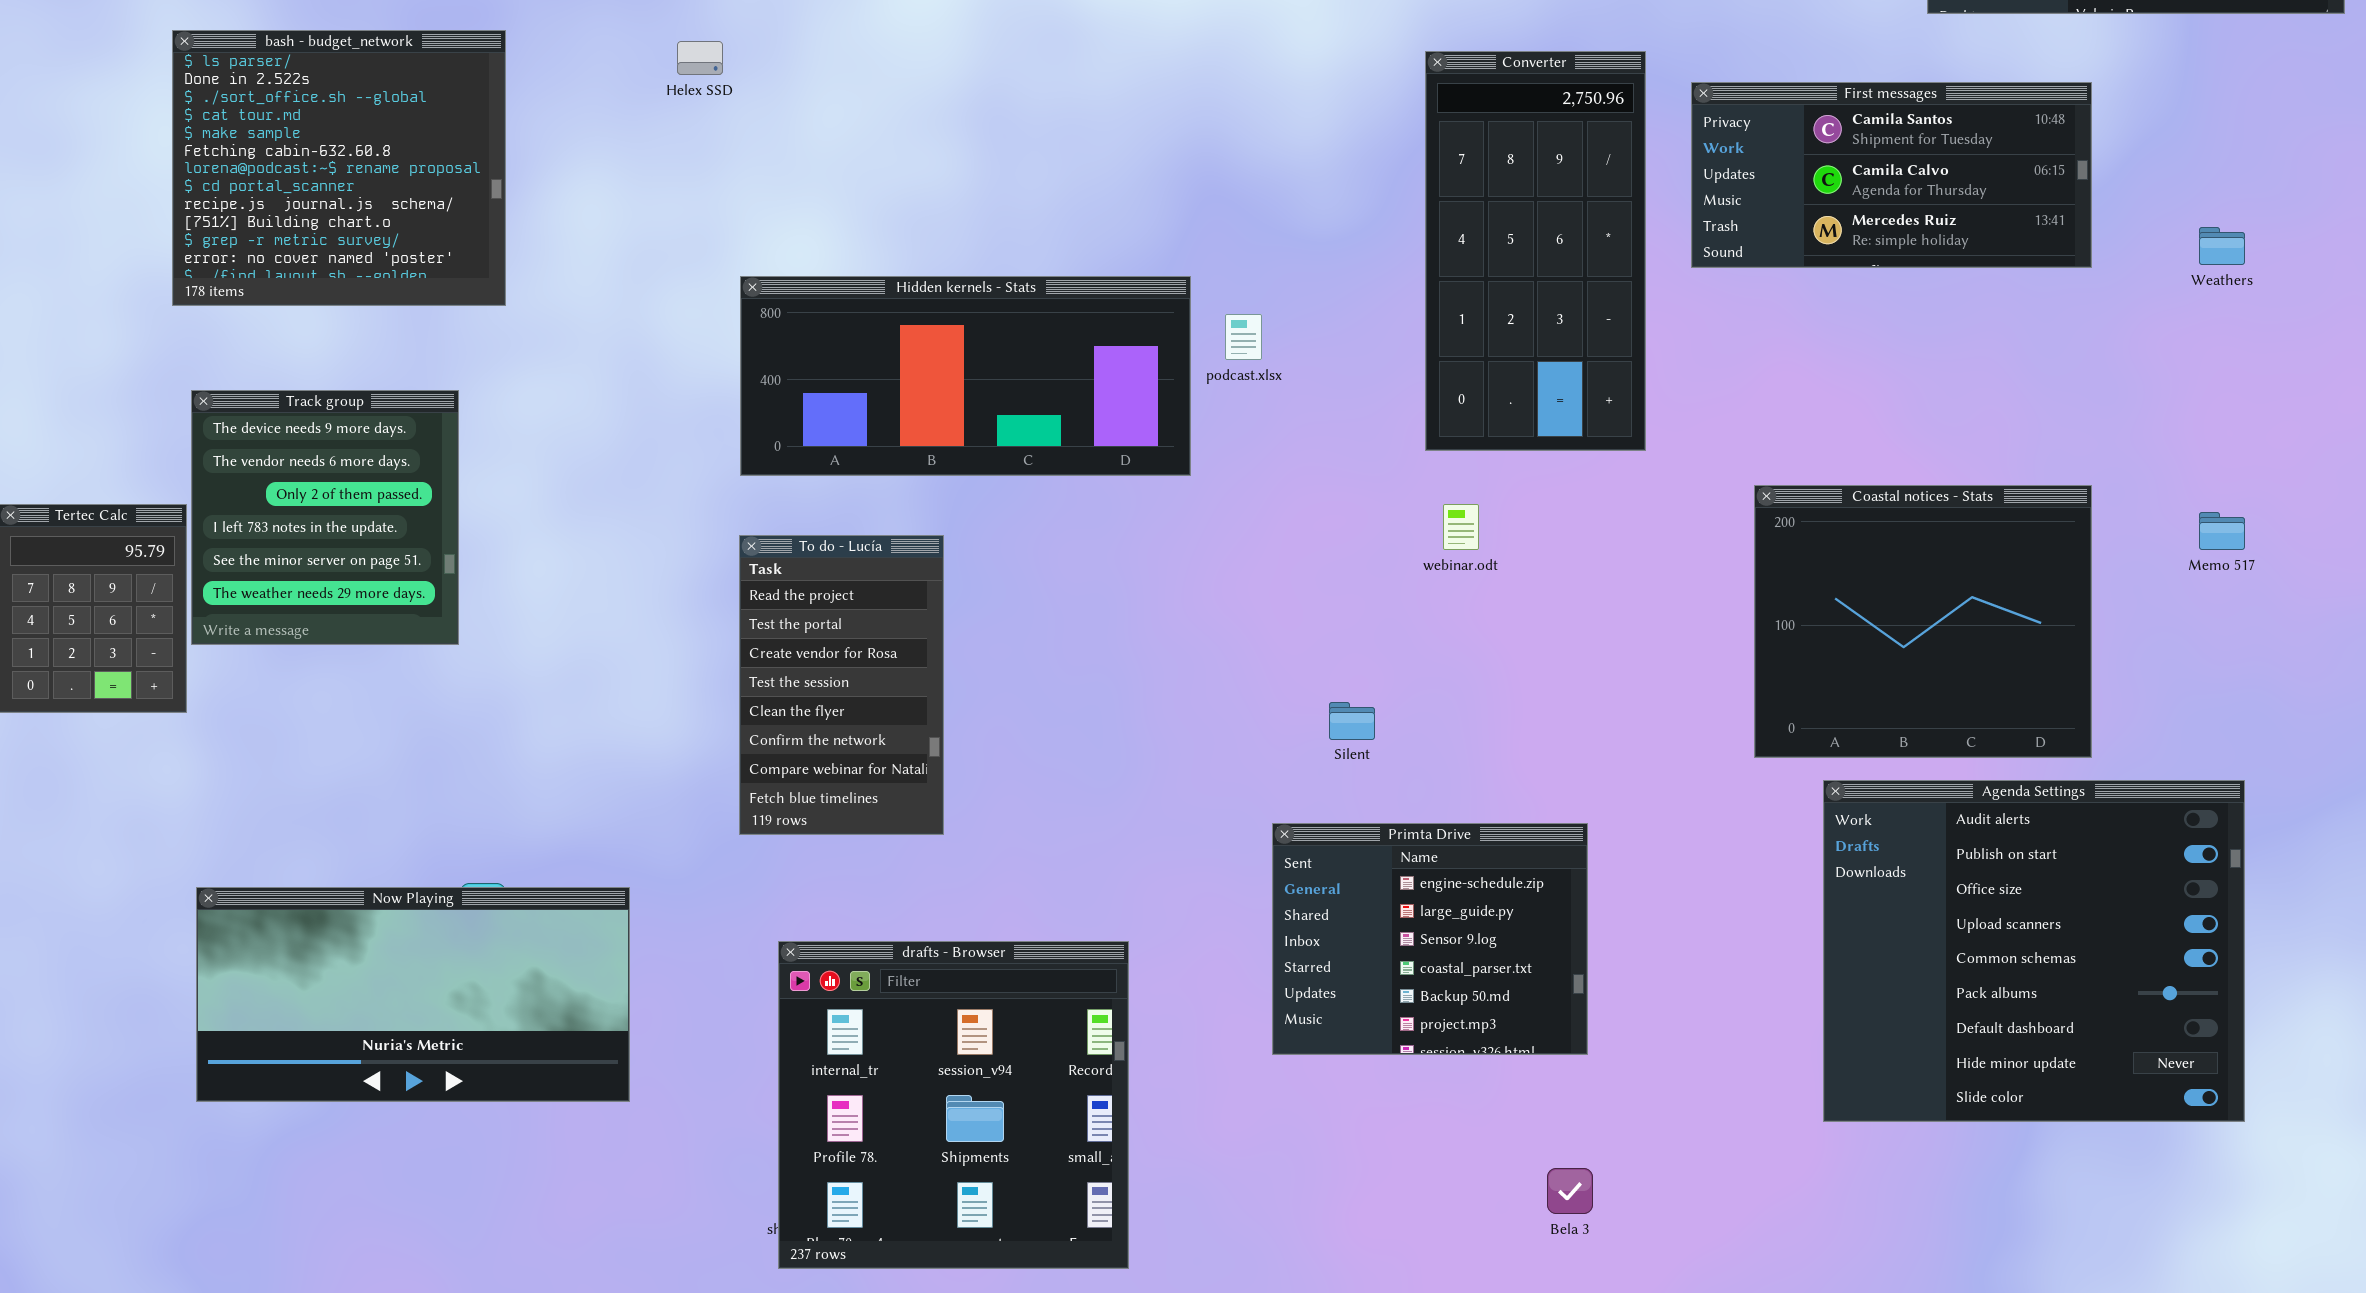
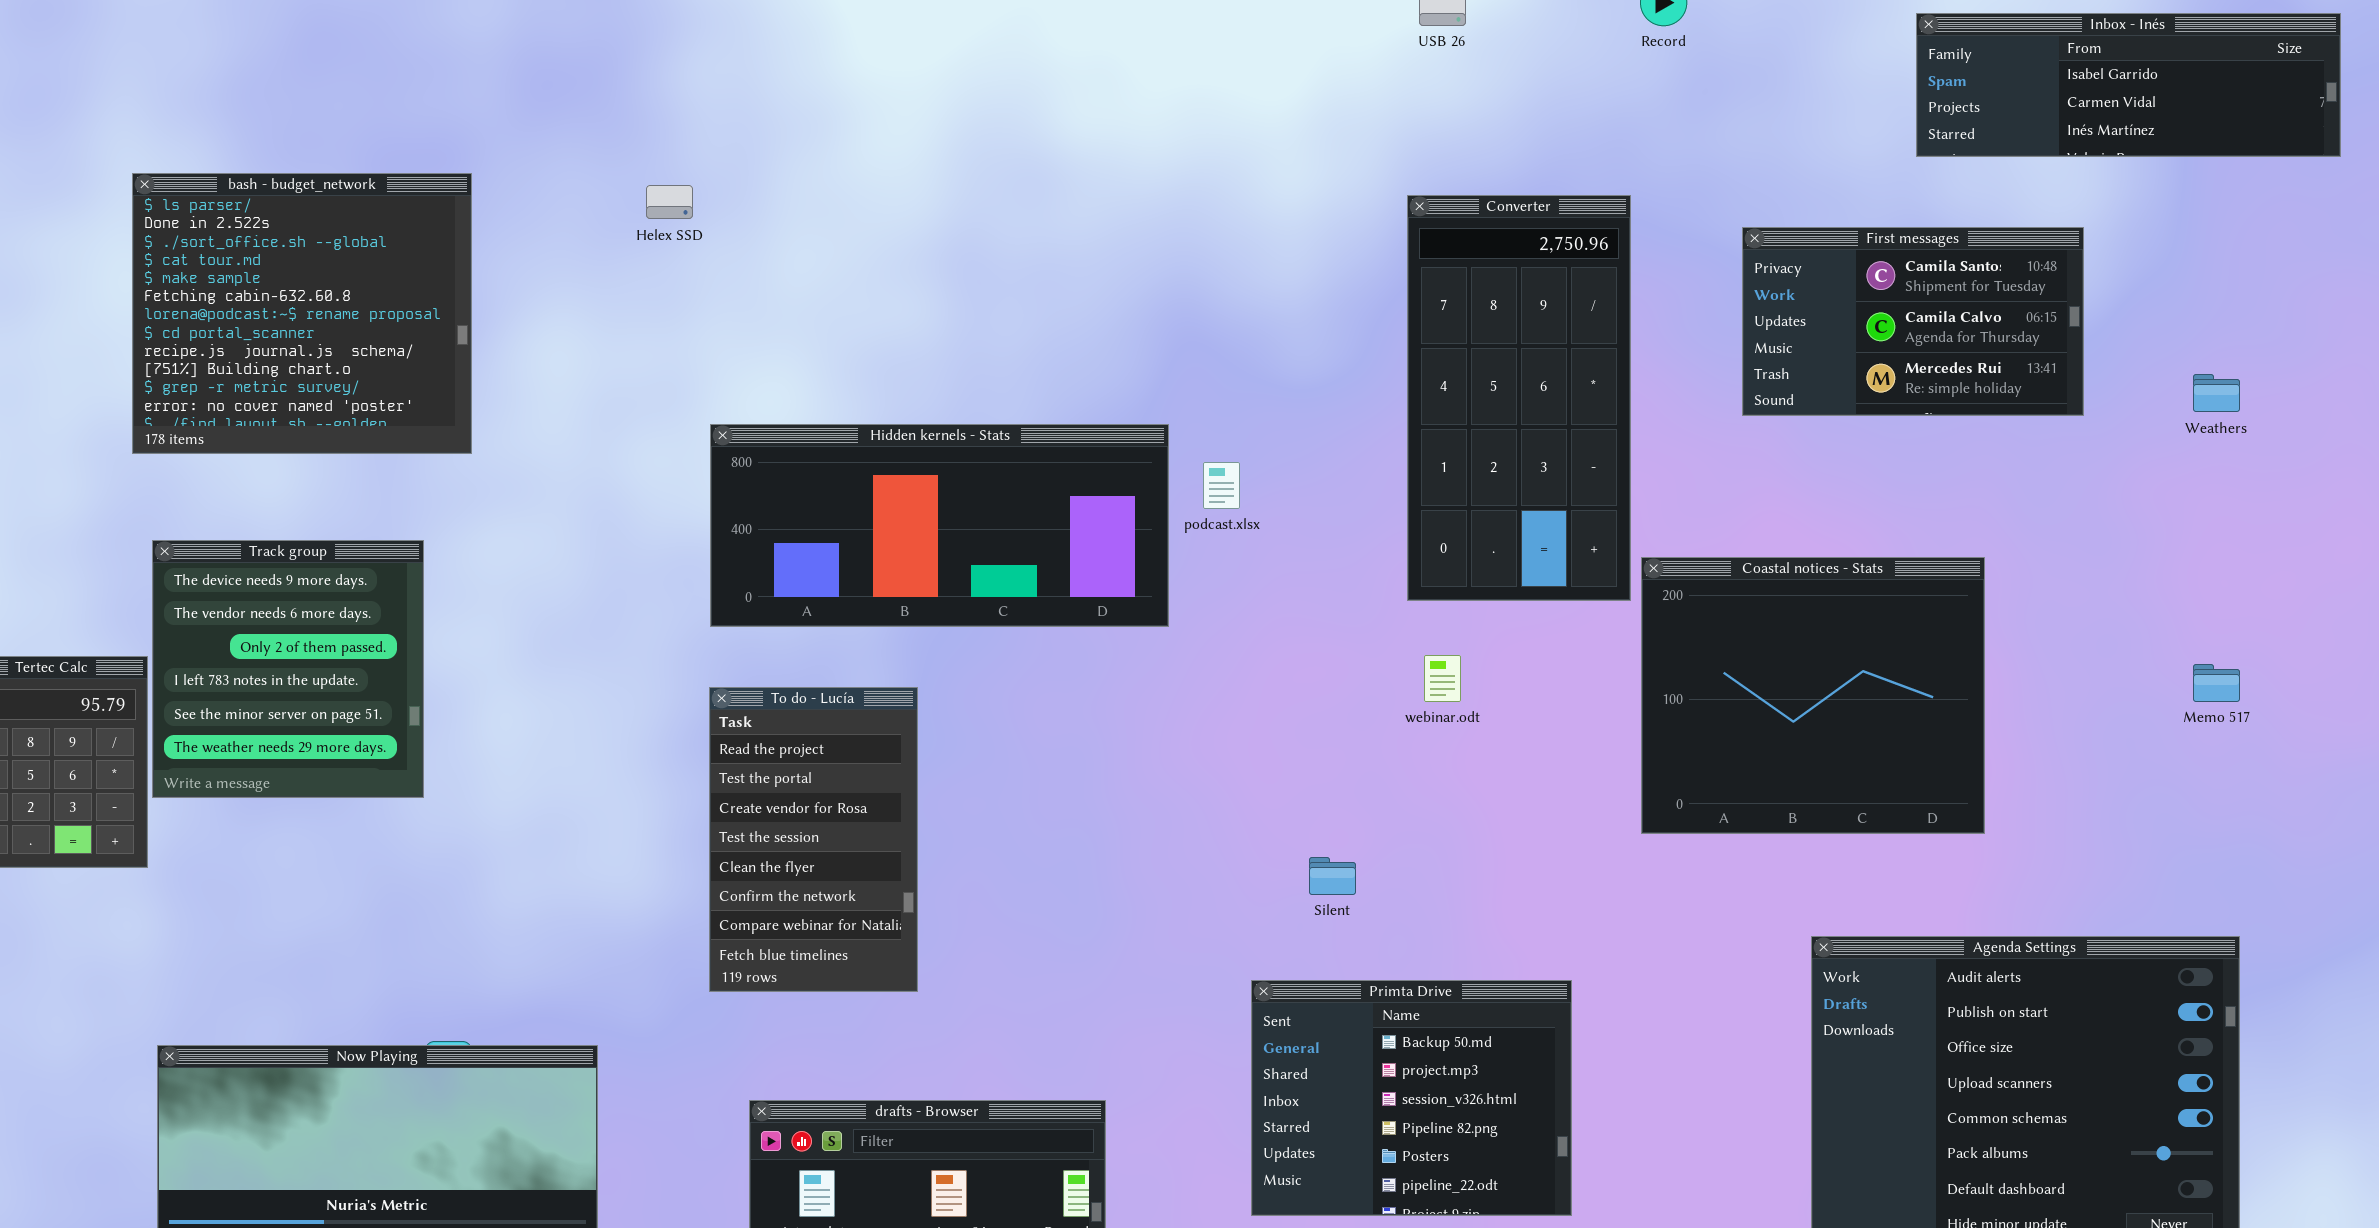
First messages: [1691,82,2092,268] -> [1742,227,2084,416], resized
Coastal notices - Stats: [1754,485,2092,758] -> [1641,557,1985,834], moved
Primta Drive: [1272,823,1588,1055] -> [1251,980,1572,1216], scrolled down 4 rows

